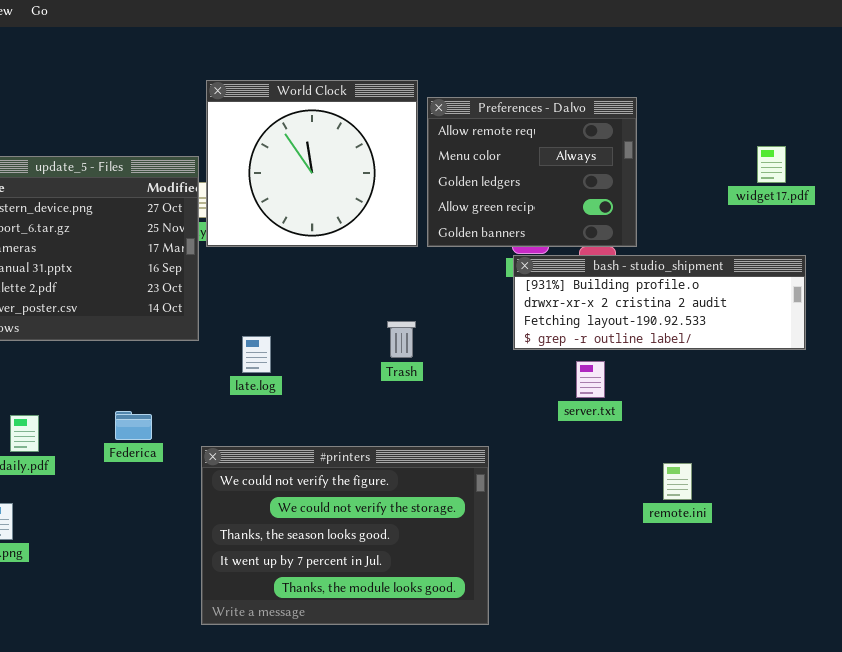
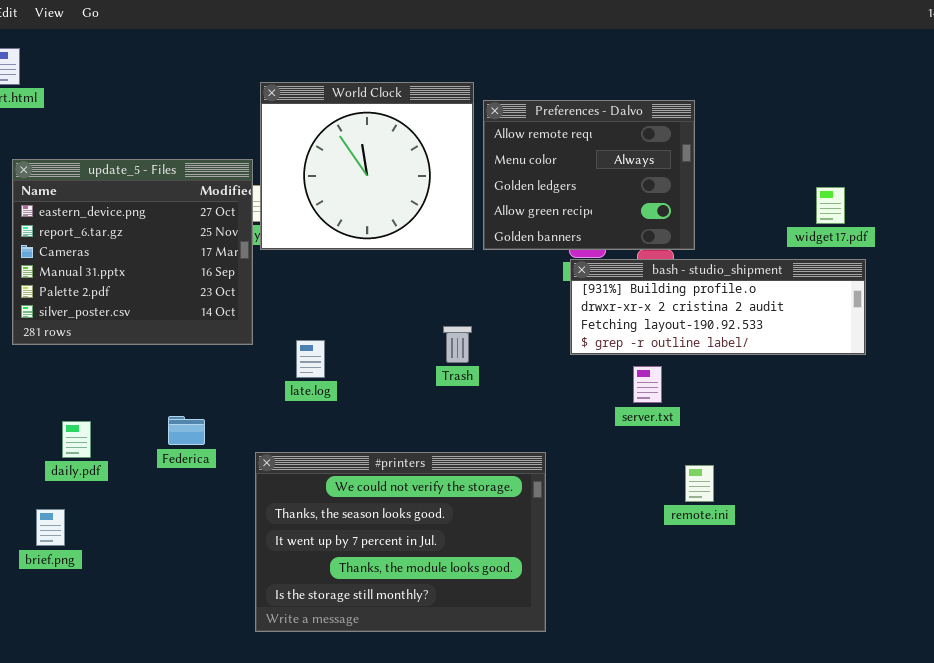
widget17.pdf: [757,146,786,183] -> [816,187,845,224], moved
#printers: [201,446,489,625] -> [255,452,546,632], scrolled down 1 row
remote.ini: [663,463,692,500] -> [685,465,714,502], moved

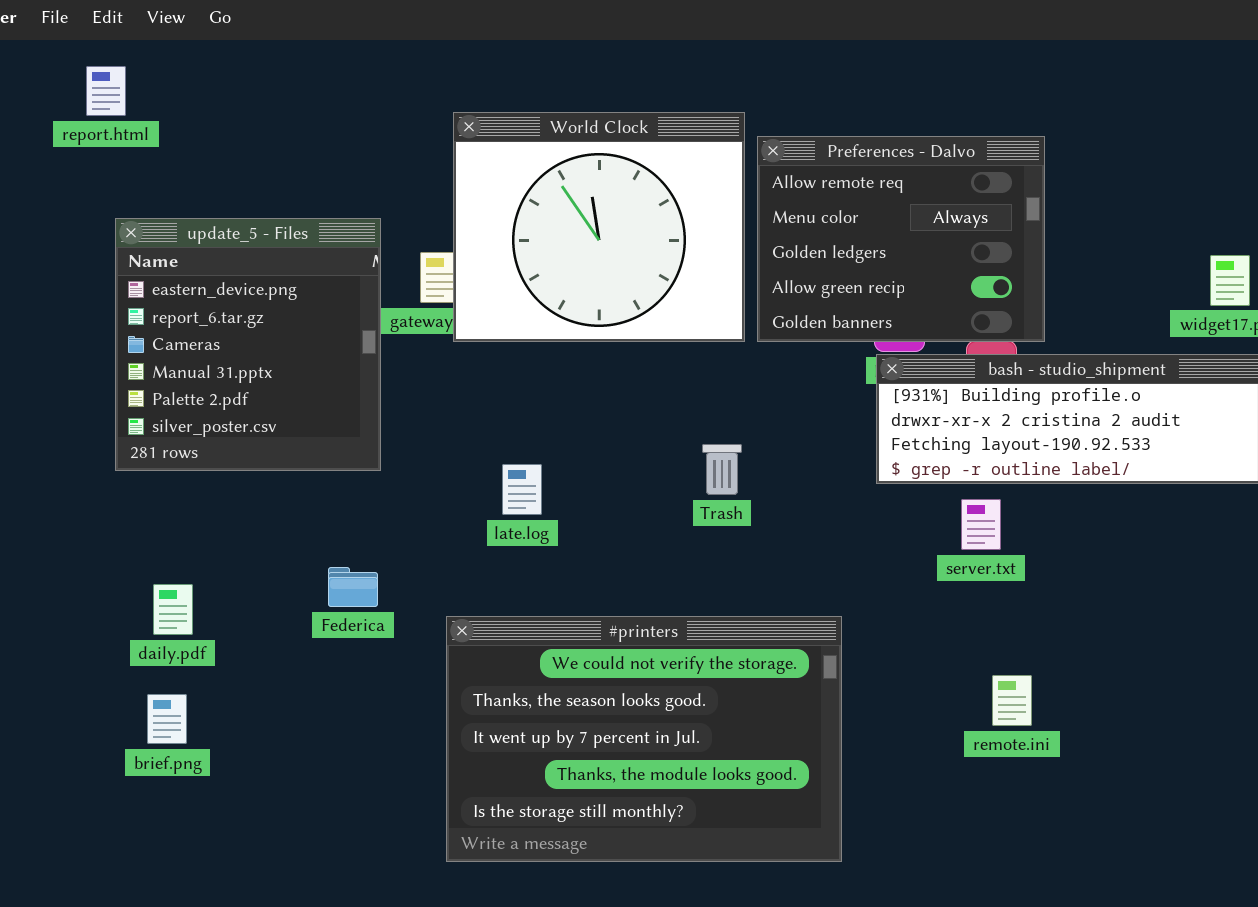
update_5 - Files: [12,159,253,345] -> [115,218,381,471], resized
daily.pdf: [62,421,91,458] -> [153,584,193,635], moved
remote.ini: [685,465,714,502] -> [992,675,1032,726], moved

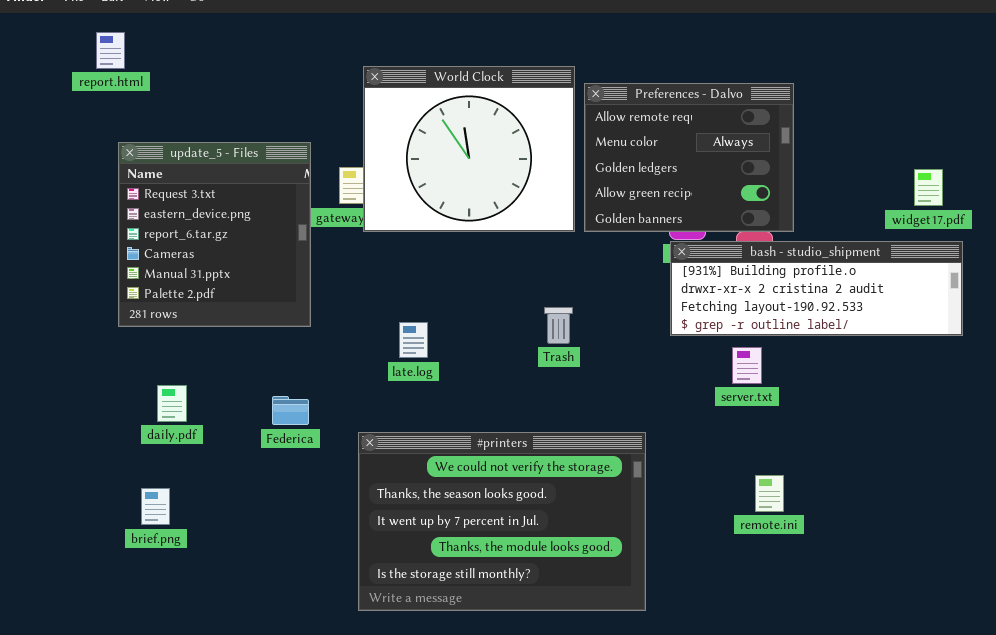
update_5 - Files: [115,218,381,471] -> [118,142,311,327], scrolled up 1 row
daily.pdf: [153,584,193,635] -> [157,385,187,422], moved

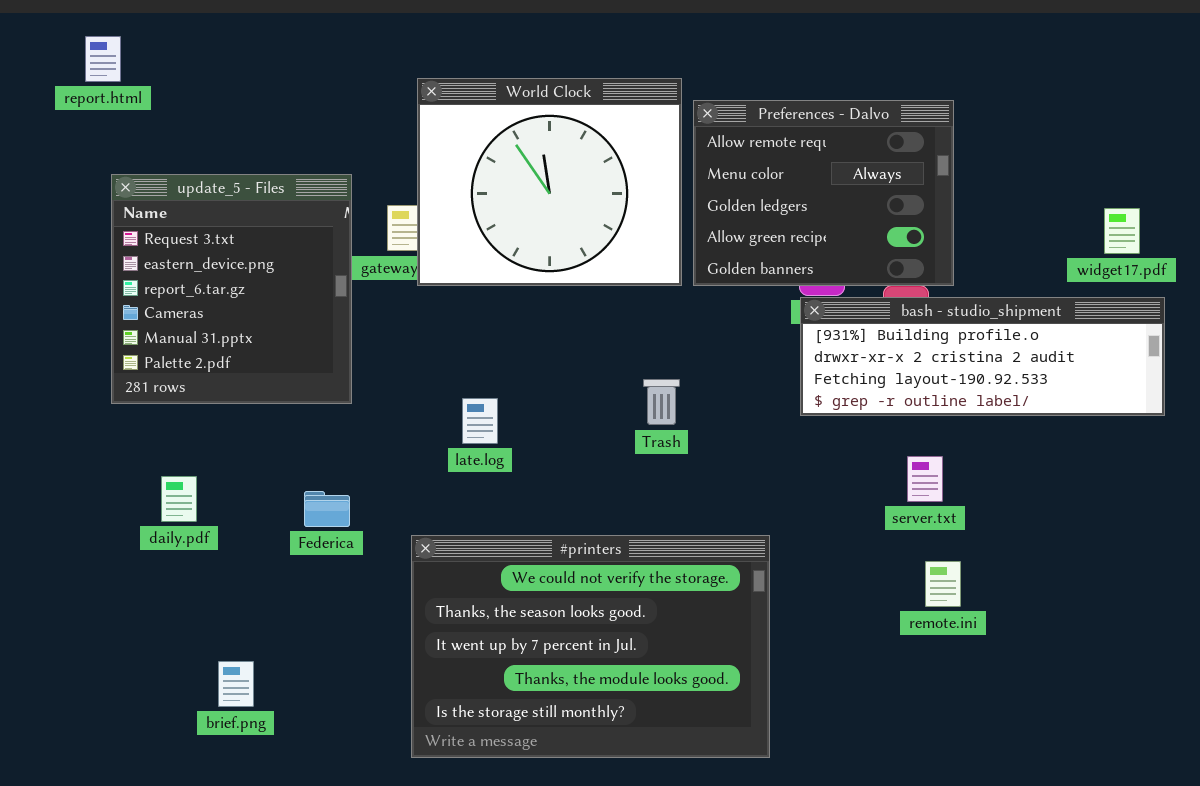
server.txt: [732,347,762,384] -> [907,456,943,502], moved
remote.ini: [755,475,784,512] -> [925,561,961,607], moved
brief.png: [141,488,170,525] -> [218,661,254,707], moved

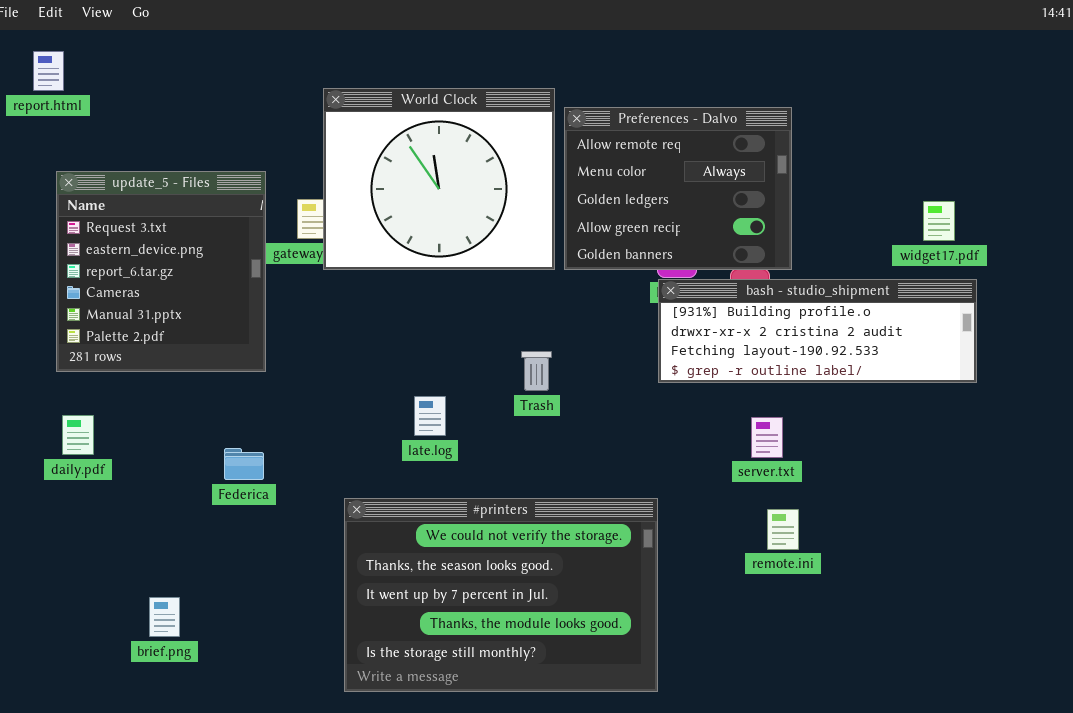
late.log: [462,398,498,444] -> [414,396,446,436], moved
daily.pdf: [161,476,197,522] -> [62,415,94,455], moved
#printers: [411,535,770,758] -> [344,498,658,692], moved

